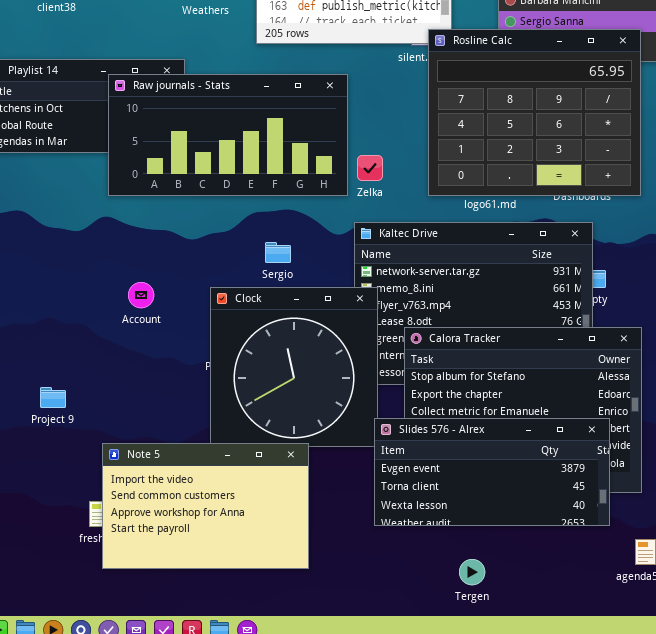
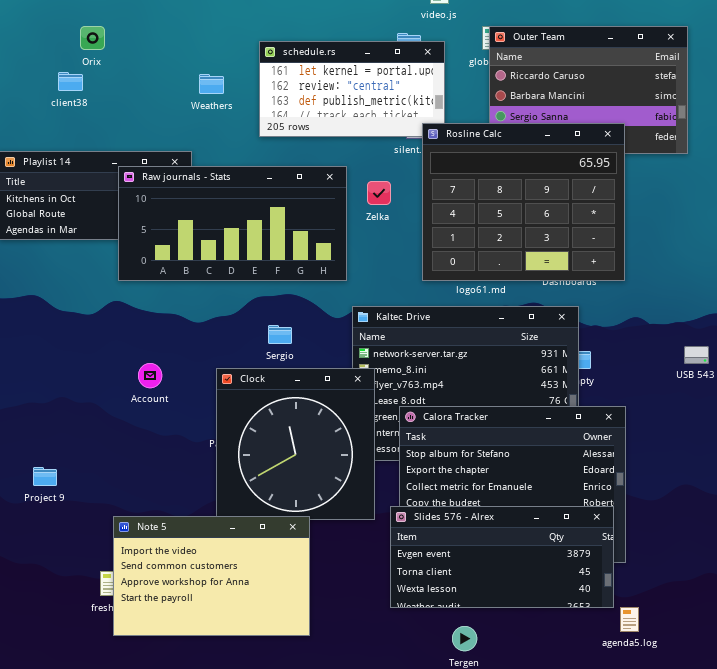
Zelka: [357,155,383,181] -> [367,181,391,205], moved
Project 9: [40,387,66,408] -> [33,467,57,486], moved
Slides 576 - Alrex: [374,418,610,526] -> [390,506,614,608], moved

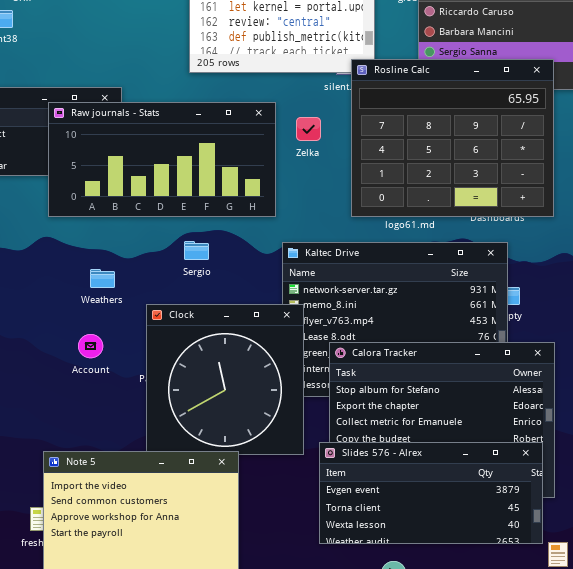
Weathers: [199,74,224,94] -> [90,269,115,288], moved
Sergio: [268,325,292,344] -> [184,241,209,260], moved
Account: [138,363,162,388] -> [78,334,103,358], moved

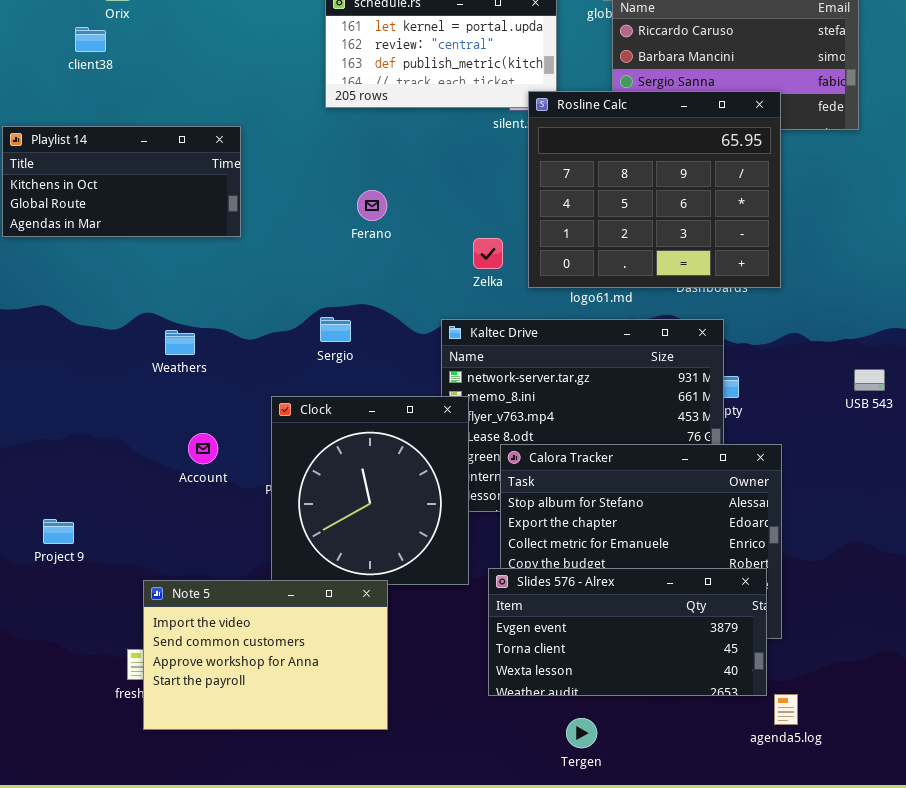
Raw journals - Stats: [48,102,276,217] -> none, closed
Zelka: [296,117,321,141] -> [473,238,503,269], moved
Weathers: [90,269,115,288] -> [165,330,195,355], moved

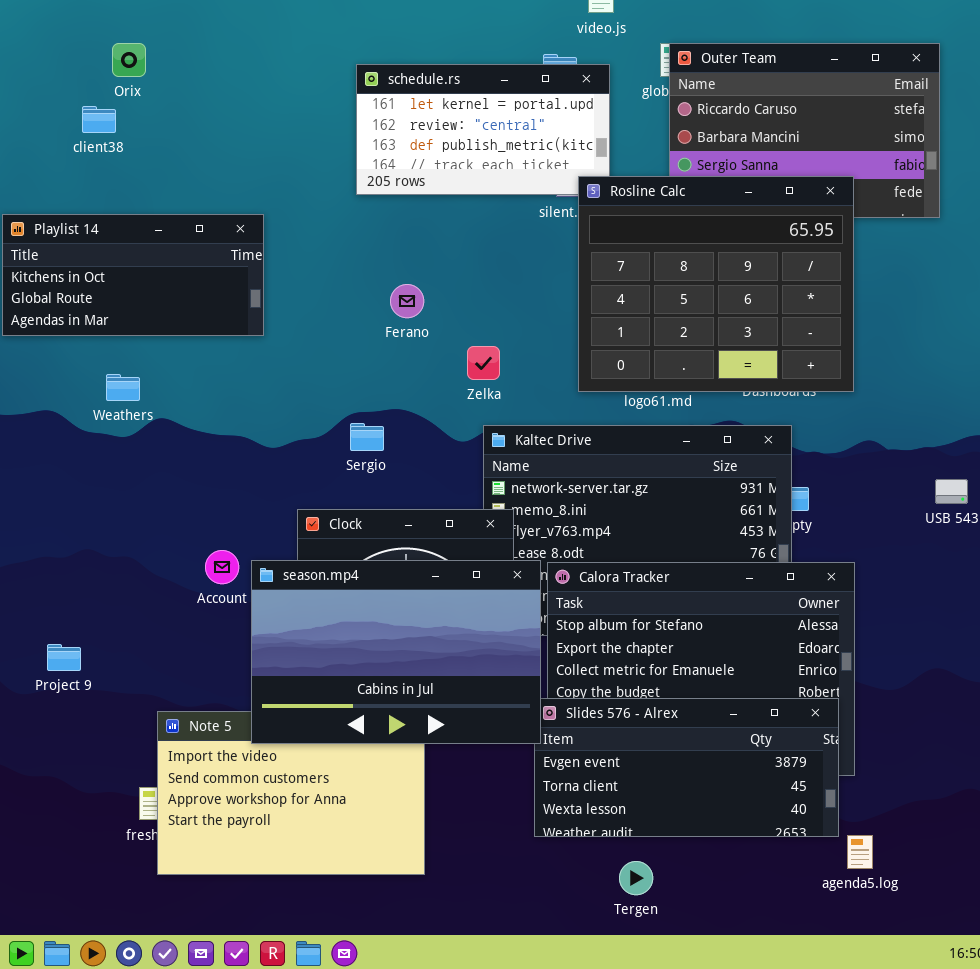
Zelka: [473,238,503,269] -> [467,346,500,380], moved
Weathers: [165,330,195,355] -> [106,374,140,401], moved
season.mp4: none -> [251,560,541,744], opened

